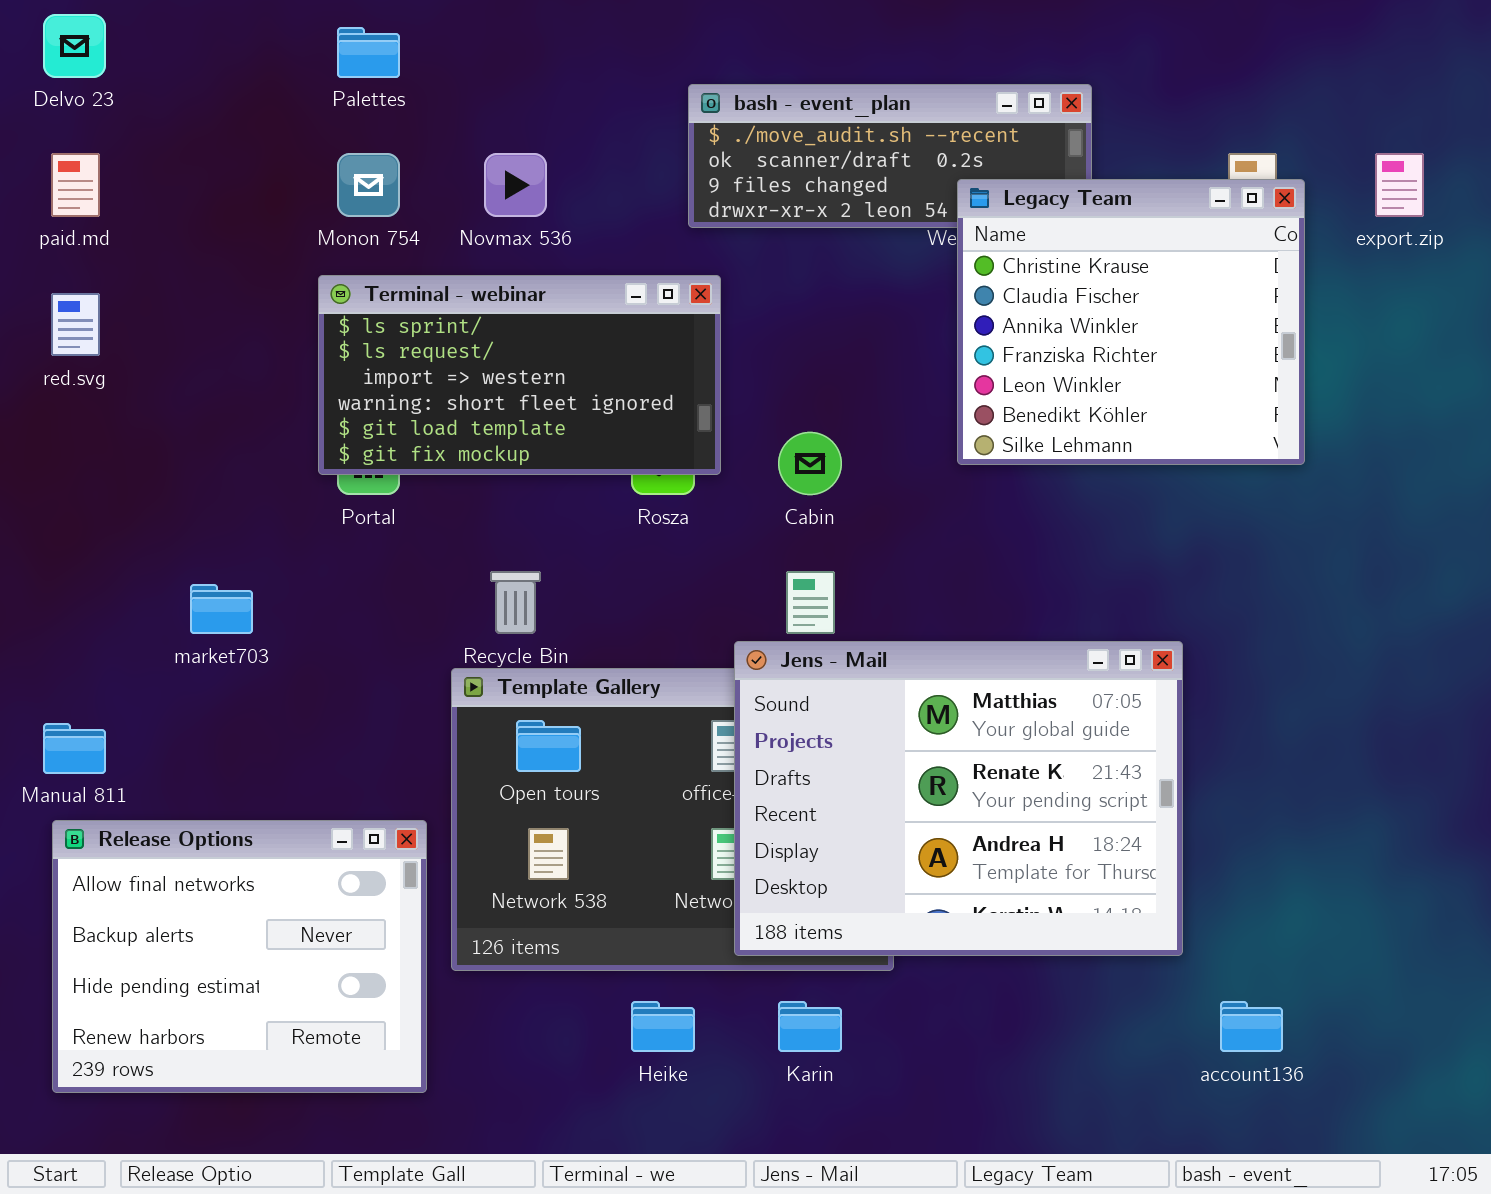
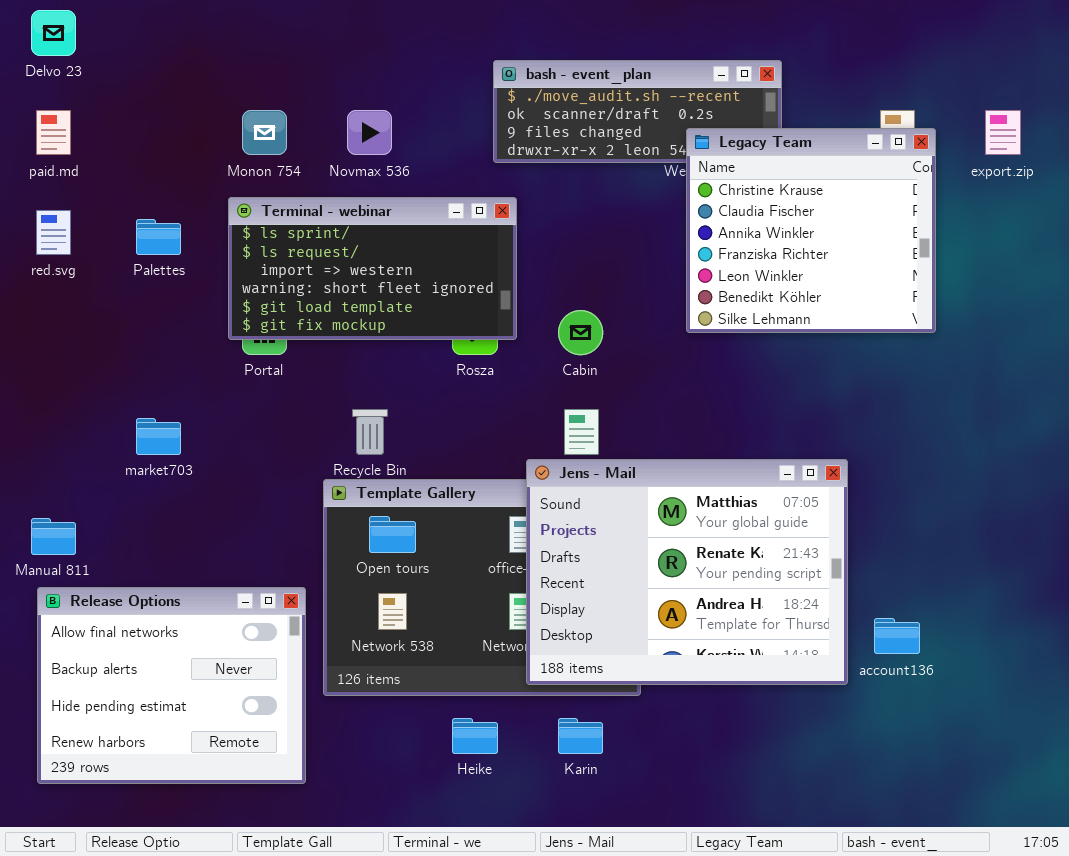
Palettes: [337,27,400,78] -> [136,219,181,255], moved
account136: [1220,1001,1283,1052] -> [874,618,920,654], moved

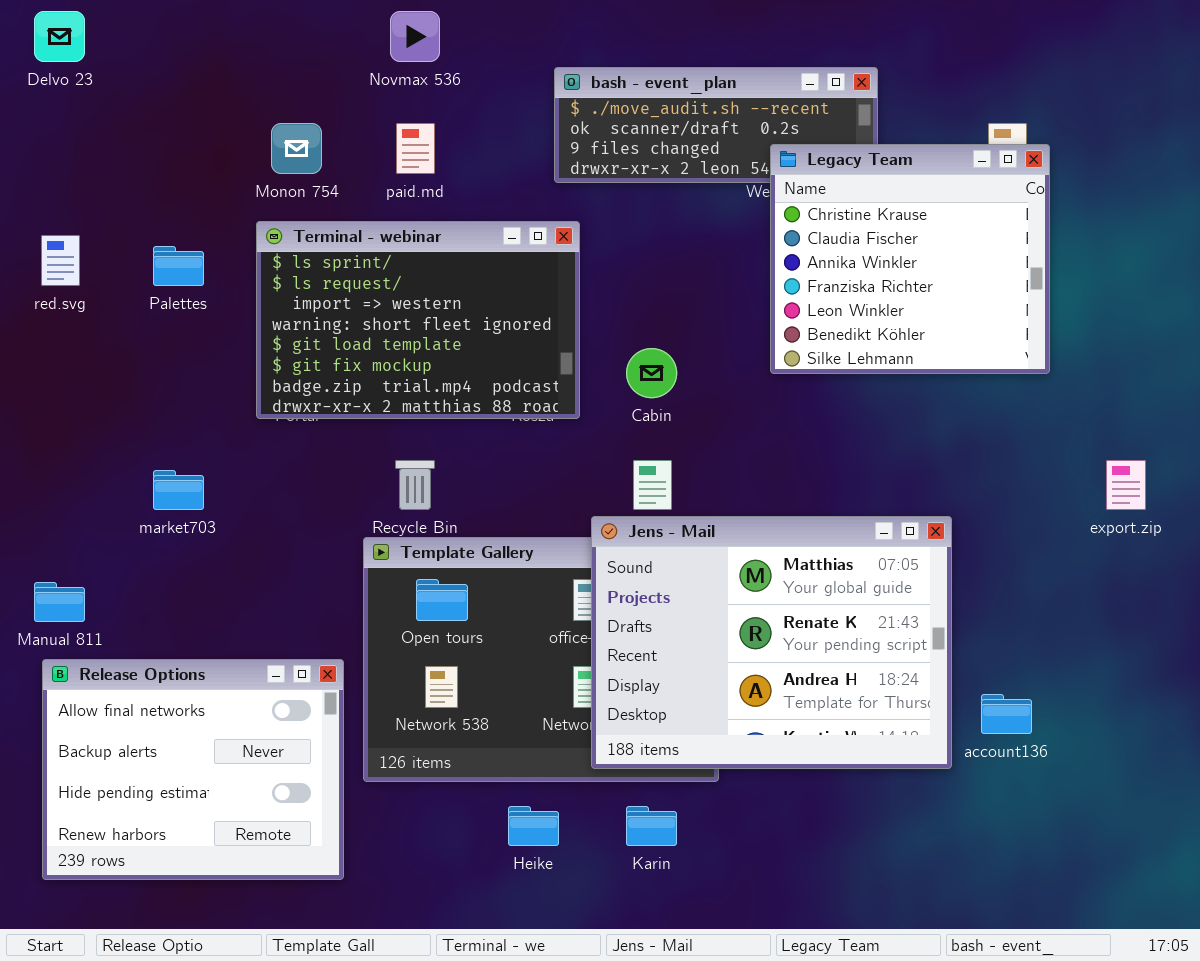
paid.md: [36,110,71,155] -> [396,123,435,174], moved
Novmax 536: [347,110,392,155] -> [390,11,440,62], moved
export.zip: [985,110,1021,155] -> [1106,460,1146,510], moved
Terminal - webinar: [228,197,517,340] -> [256,221,580,419], resized

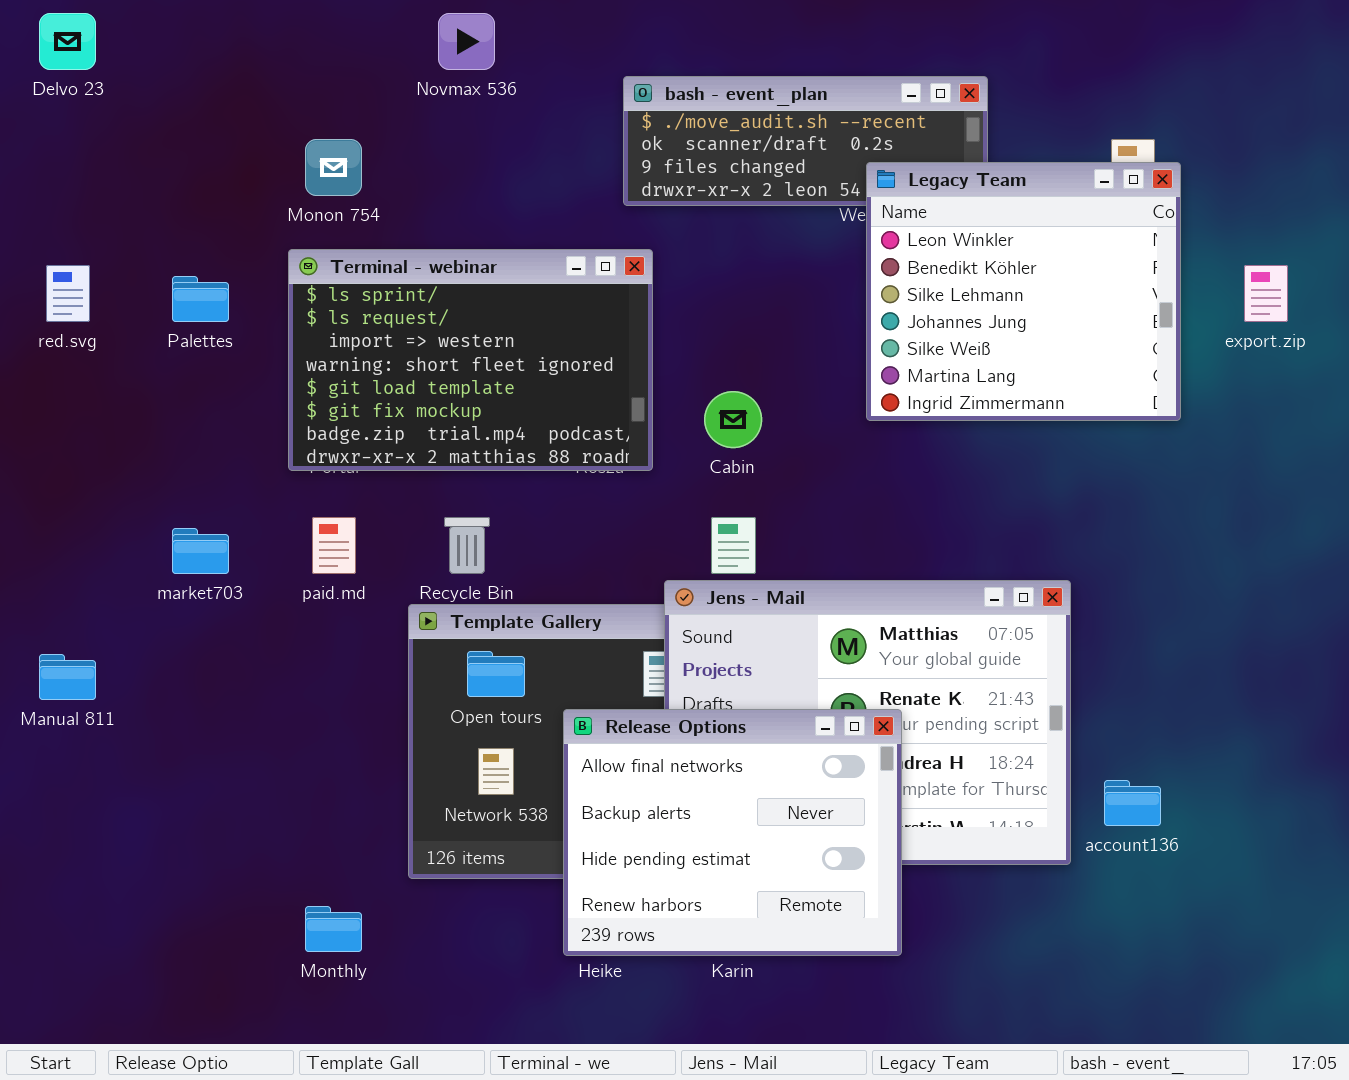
paid.md: [396,123,435,174] -> [312,517,356,574], moved
Legacy Team: [770,144,1050,374] -> [866,162,1181,421], scrolled down 4 rows
export.zip: [1106,460,1146,510] -> [1244,265,1288,322], moved
Release Options: [42,659,344,880] -> [563,709,902,956], moved

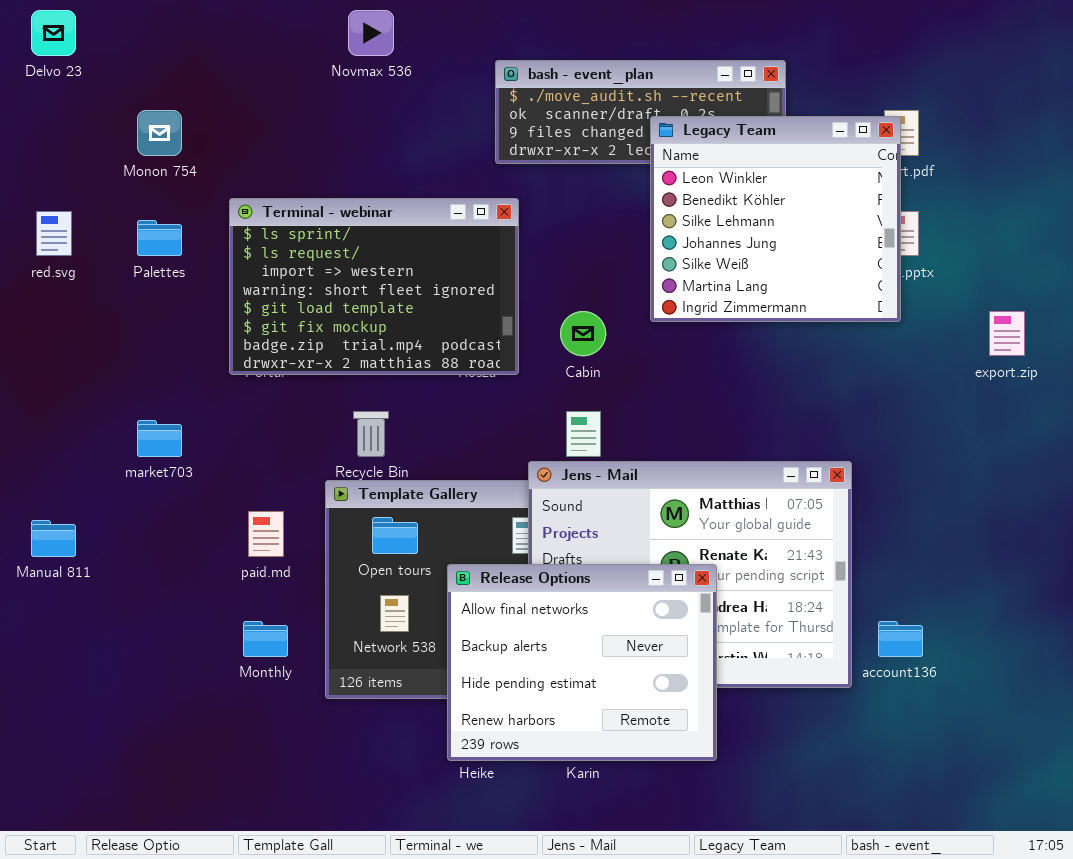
Monon 754: [305,139,362,196] -> [137,110,182,156], moved
Legacy Team: [866,162,1181,421] -> [650,116,901,322], moved
export.zip: [1244,265,1288,322] -> [989,311,1025,356], moved
paid.md: [312,517,356,574] -> [248,511,284,557], moved
Monthly: [305,906,362,952] -> [243,621,288,657], moved

